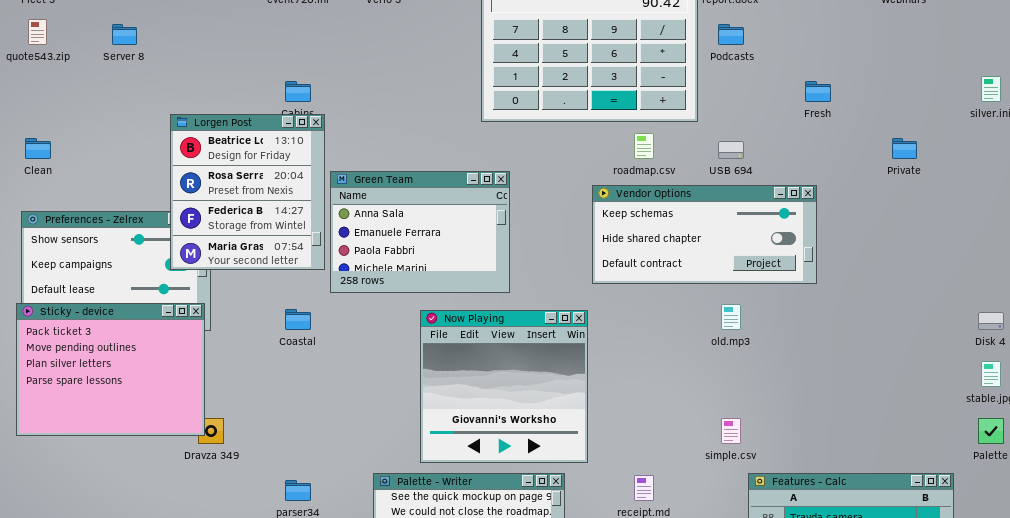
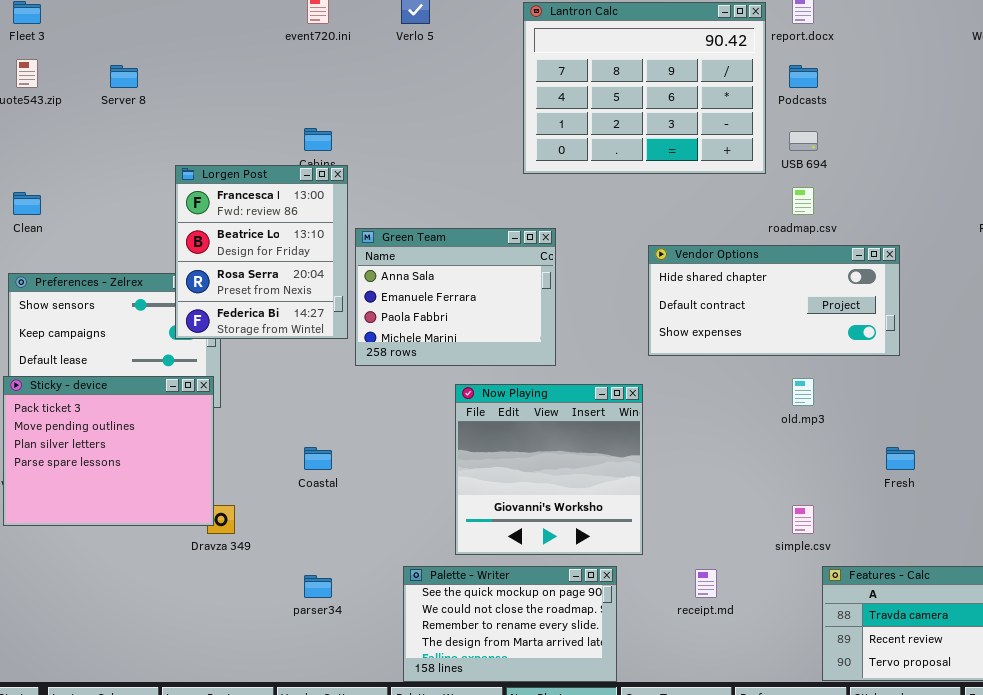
Fresh: [805,81,831,102] -> [886,447,915,470], moved
Lorgen Post: [170,114,325,270] -> [175,165,348,339], scrolled up 1 row
roadmap.csv: [634,133,654,159] -> [792,187,814,215], moved
USB 694: [718,141,744,159] -> [789,131,818,151], moved
Vendor Options: [592,185,817,284] -> [648,245,900,356], scrolled down 1 row
Coastal: [285,309,311,330] -> [304,447,332,470], moved

